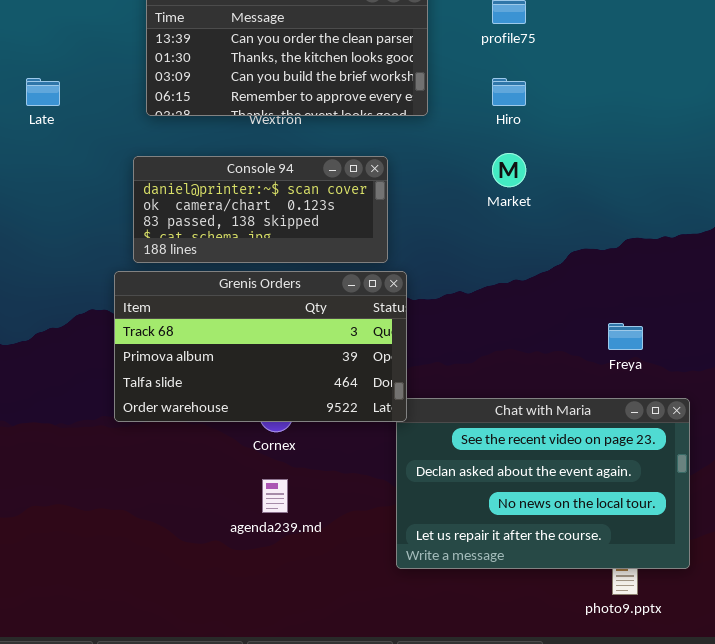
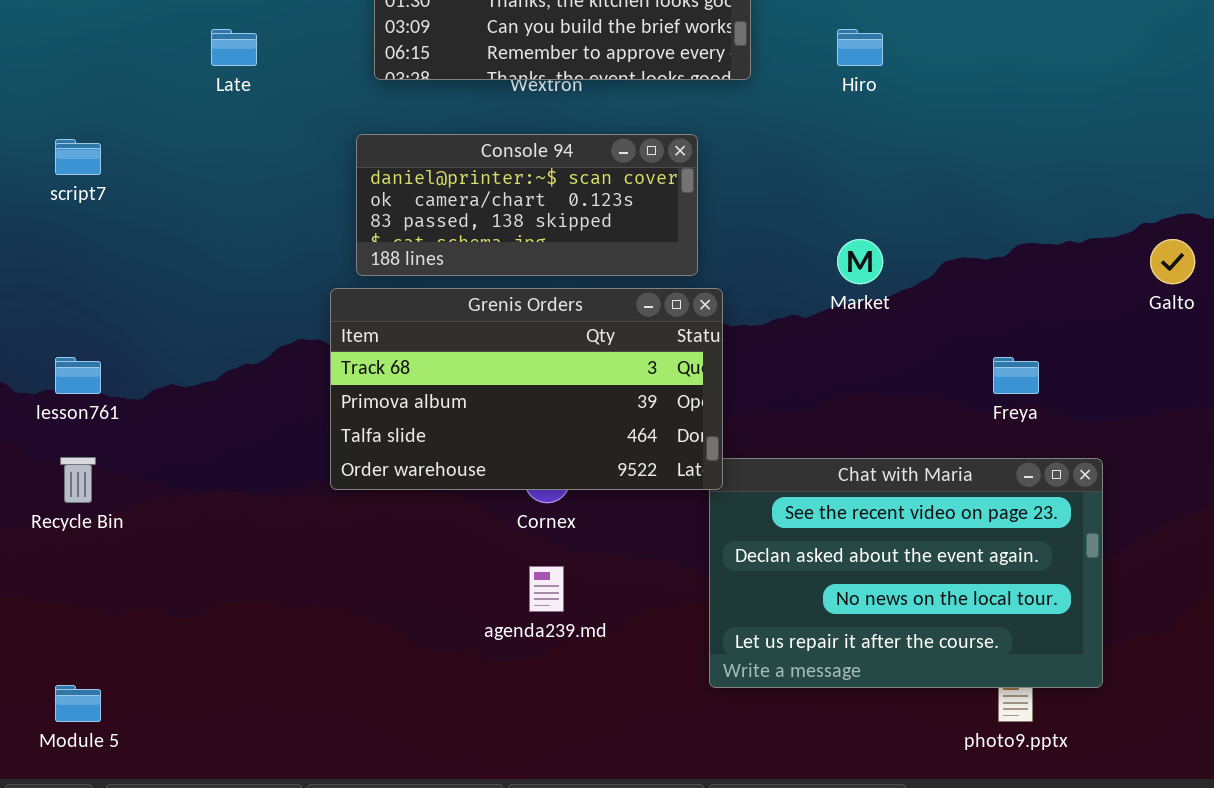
Market: [492,153,526,187] -> [837,239,883,284], moved

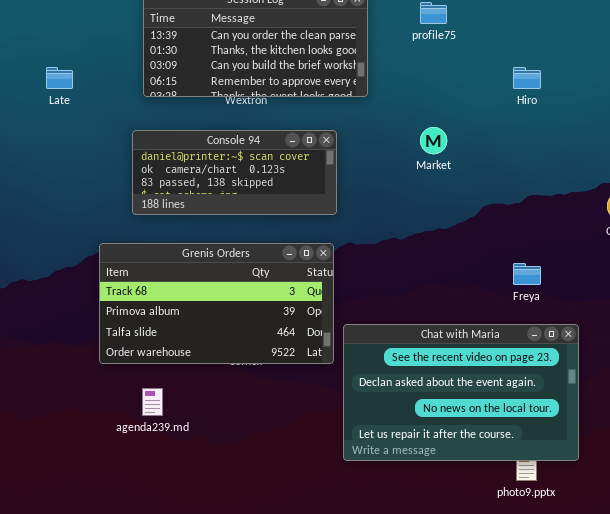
Hiro: [837,29,883,66] -> [513,67,541,89], moved
Market: [837,239,883,284] -> [420,127,447,154], moved
Grenis Orders: [330,288,723,490] -> [99,243,334,364], moved
agenda239.md: [529,566,564,612] -> [142,388,163,416], moved

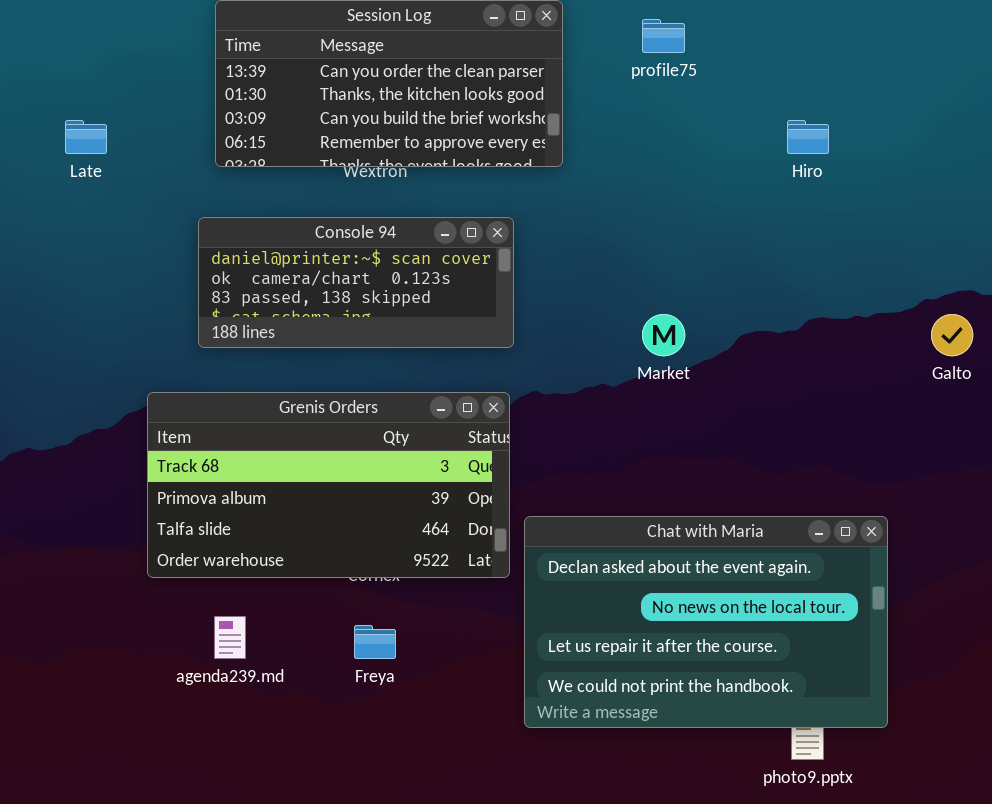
Market: [420,127,447,154] -> [642,314,685,356], moved
Freya: [513,263,541,285] -> [354,625,396,659], moved
Chat with Maria: [343,324,579,461] -> [524,516,888,728], scrolled down 1 row

